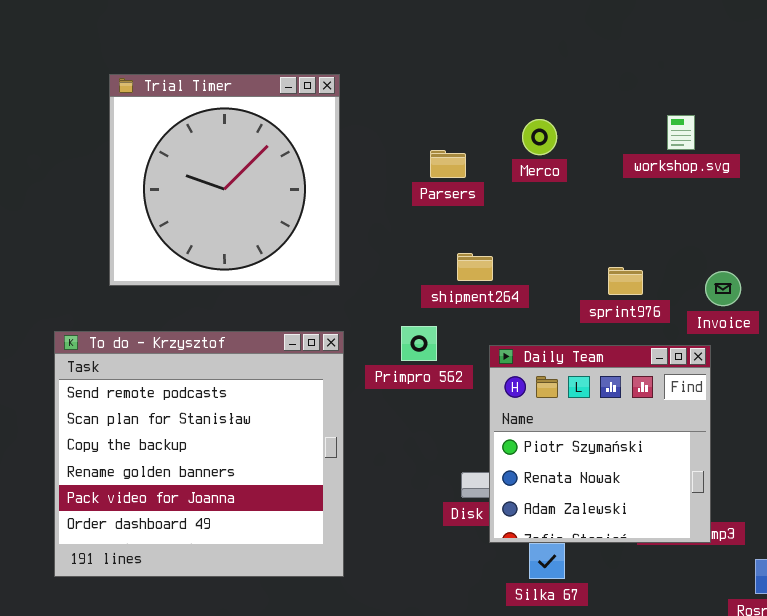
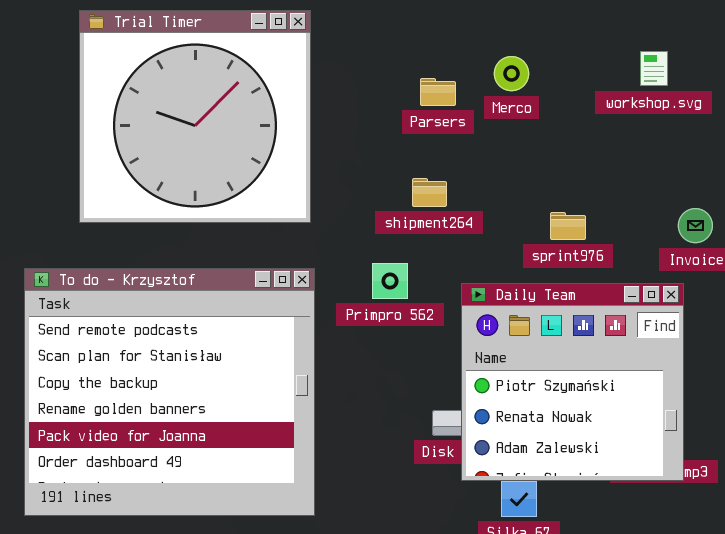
Parsers: [430,150,466,178] -> [420,78,456,106], moved
shipment264: [457,253,493,281] -> [412,178,447,207], moved
sprint976: [608,267,643,295] -> [550,212,586,240], moved

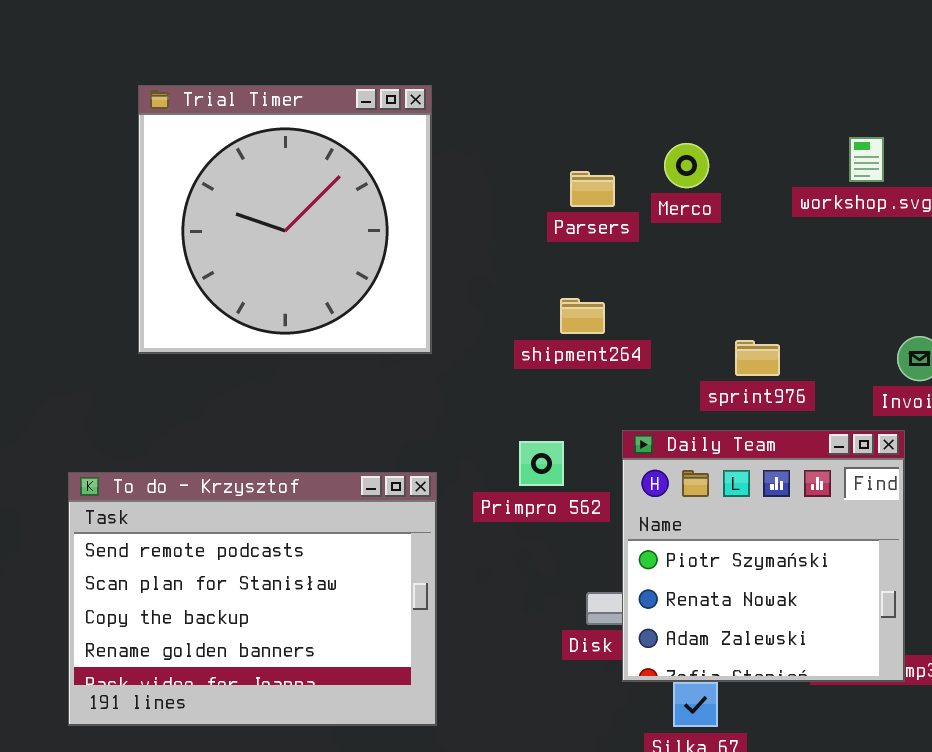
Primpro 562: [372,263,408,299] -> [519,441,564,486], moved
To do - Krzysztof: [24,268,315,516] -> [68,472,437,726], resized

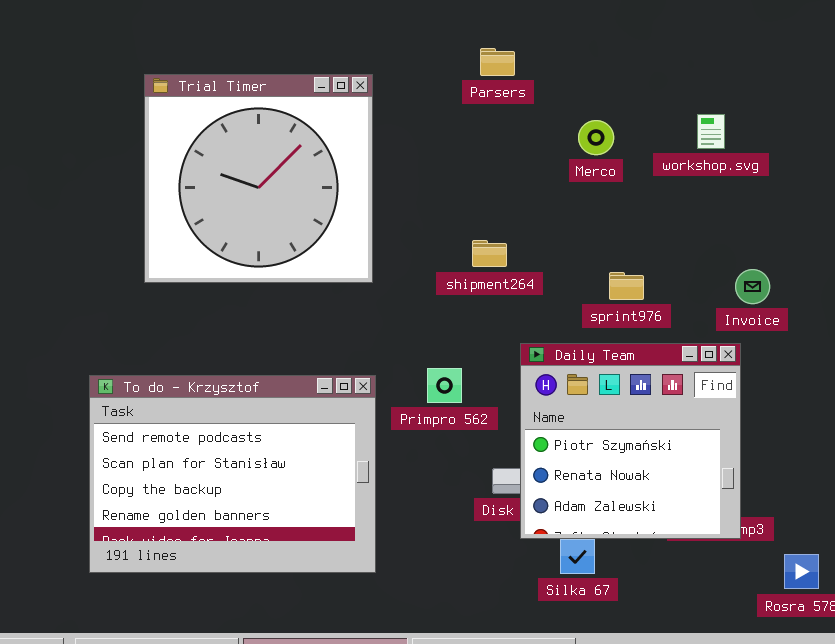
Merco: [664,143,709,188] -> [578,120,614,155], moved
Parsers: [570,171,615,207] -> [480,48,515,76], moved
Primpro 562: [519,441,564,486] -> [427,368,462,403], moved

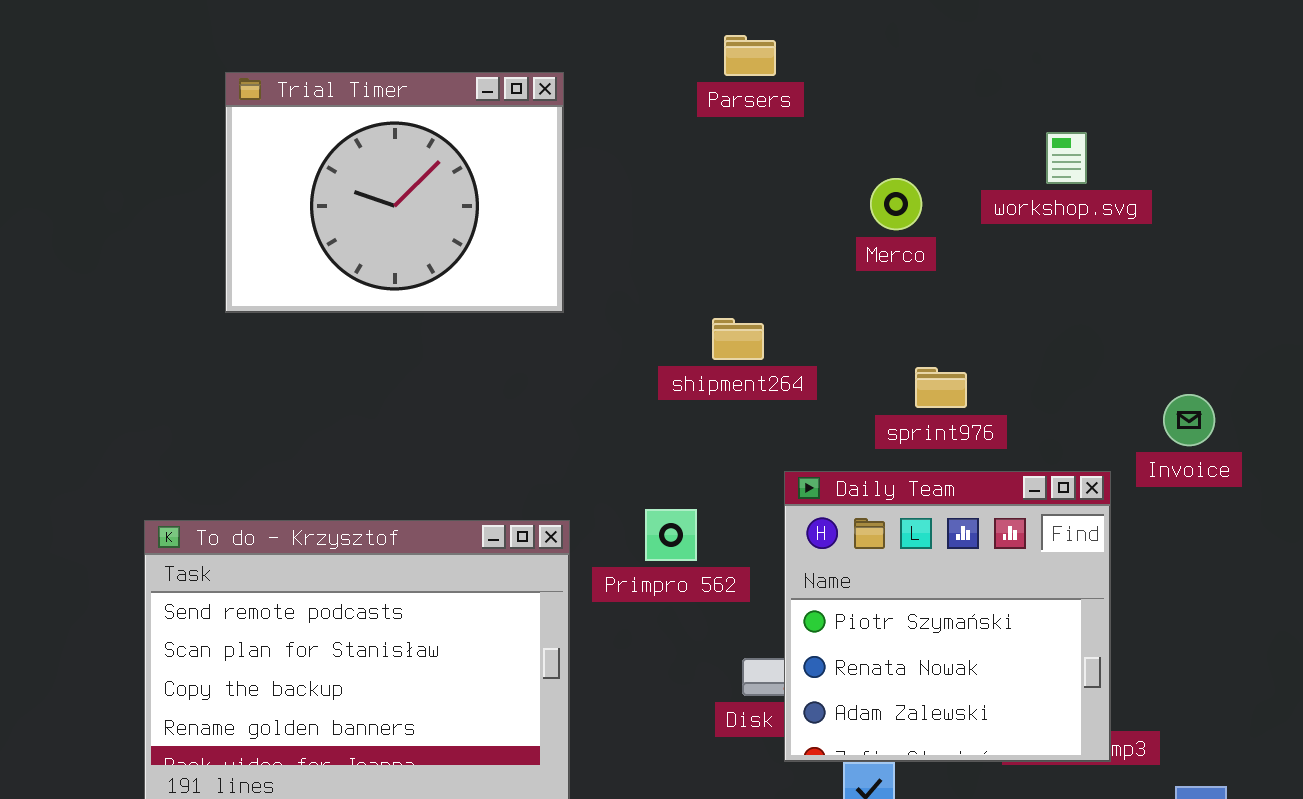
Trial Timer: [144,74,373,283] -> [225,72,564,313], resized
Merco: [578,120,614,155] -> [870,178,922,230], moved
Invoice: [735,269,770,304] -> [1163,394,1215,446], moved

